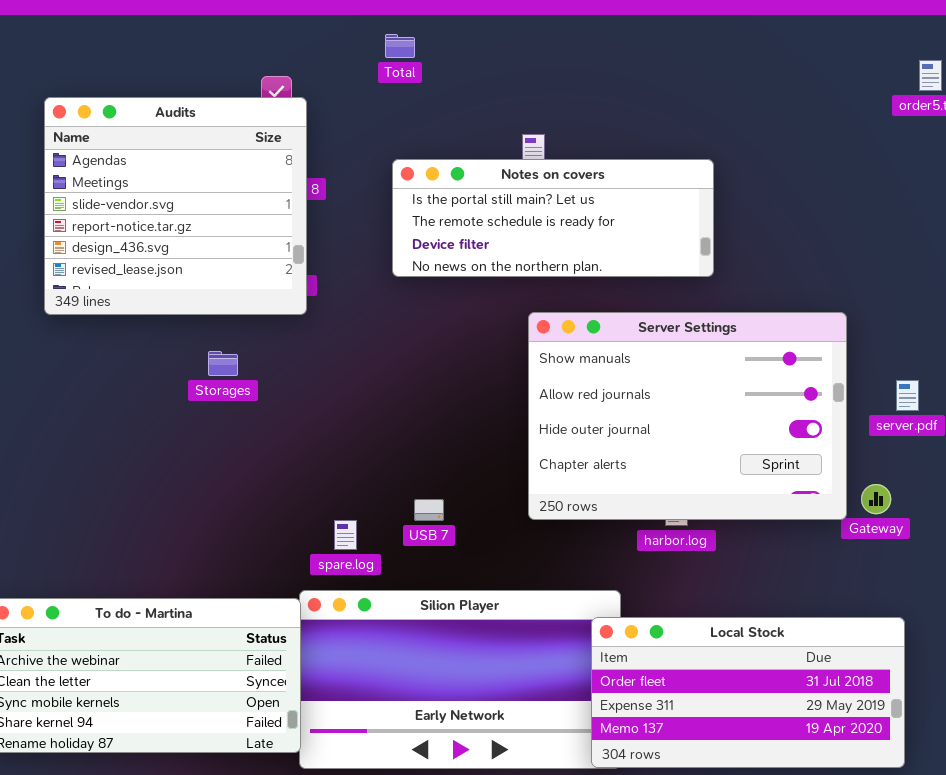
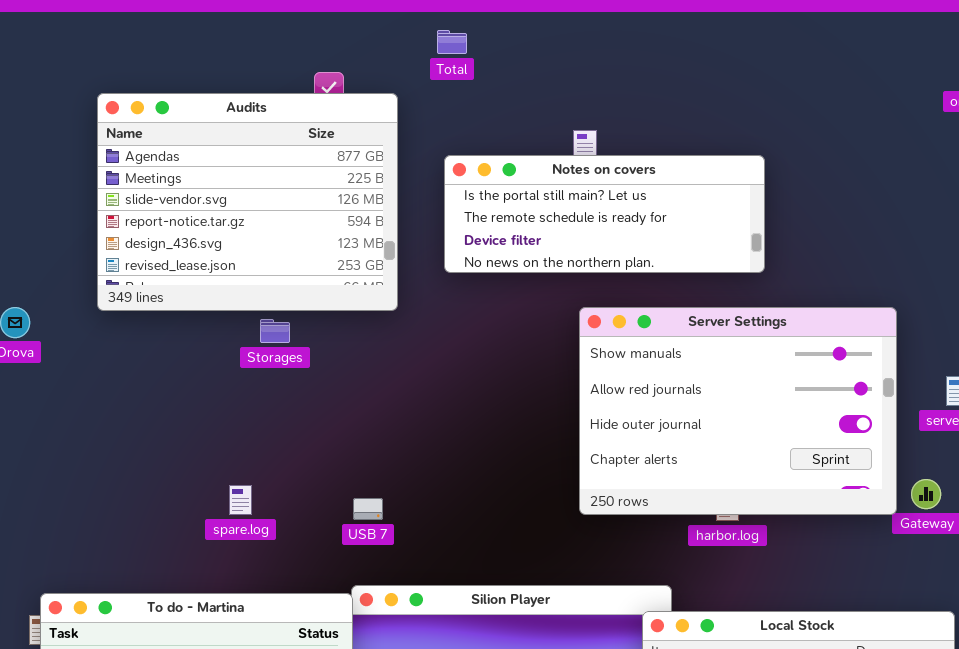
Audits: [44,97,307,315] -> [97,93,398,311], resized
Storages: [208,351,238,376] -> [260,319,290,343], moved
USB 7: [414,499,444,521] -> [353,498,383,520], moved
spare.log: [334,520,357,550] -> [229,485,252,515], moved

